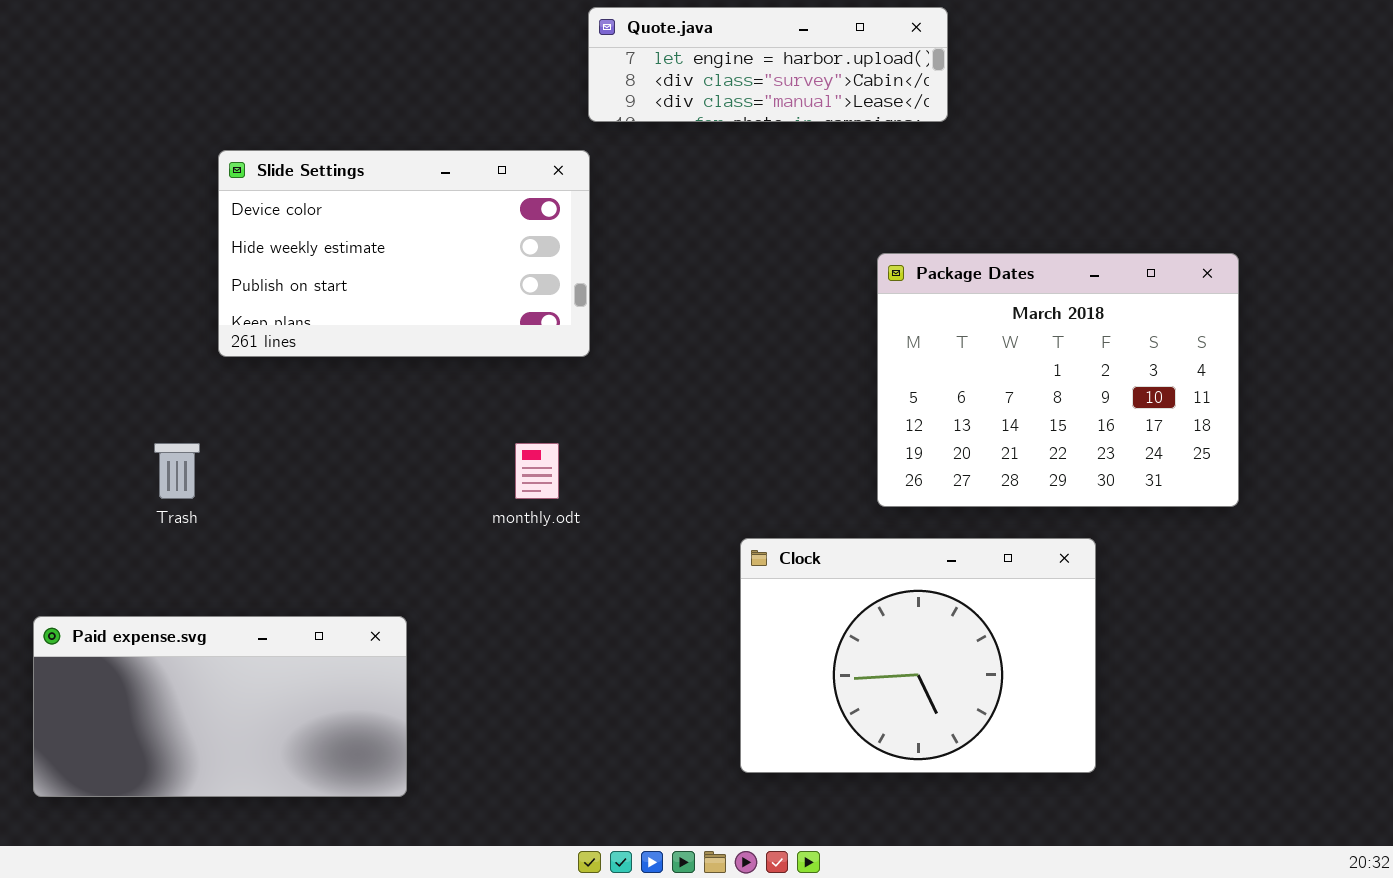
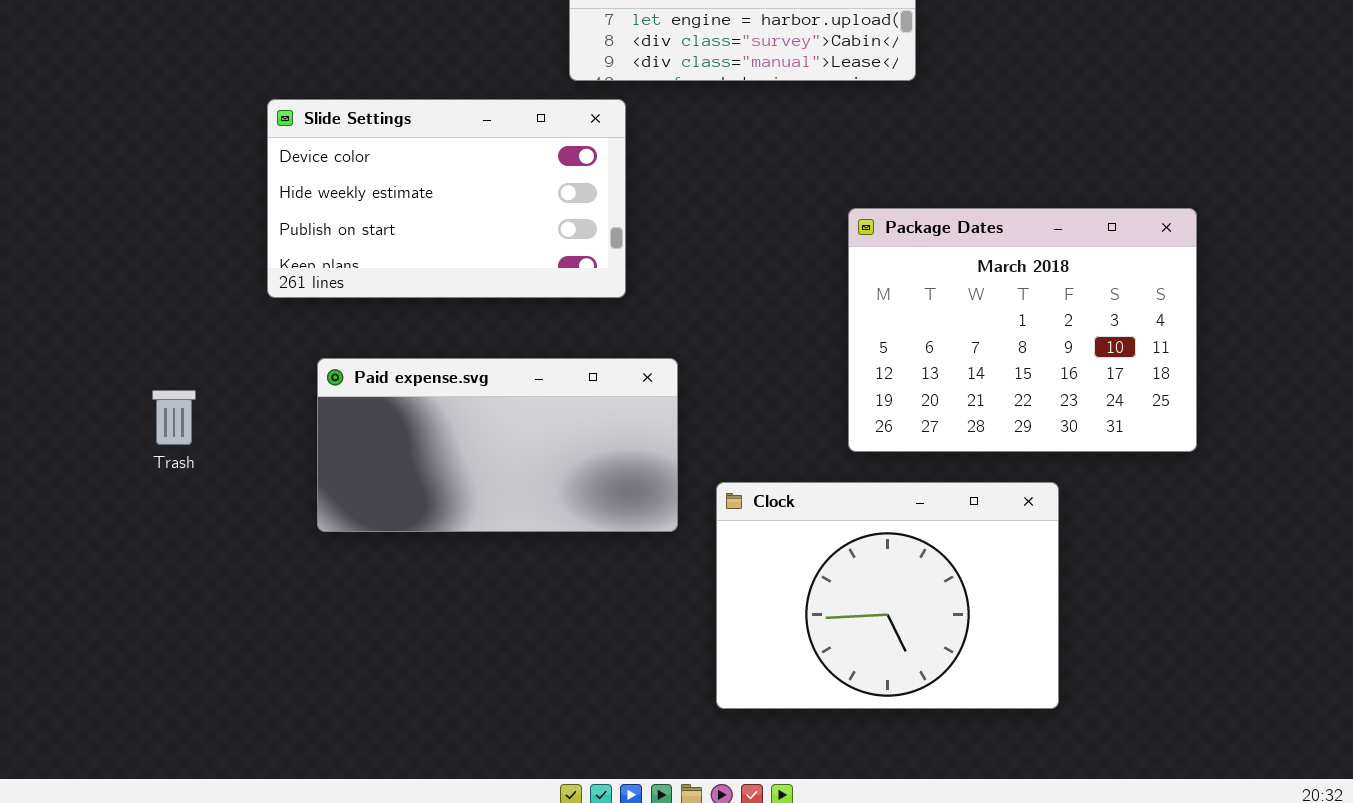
Slide Settings: [218,150,590,357] -> [267,99,626,298], moved
Paid expense.svg: [33,616,407,797] -> [317,358,678,532], moved

